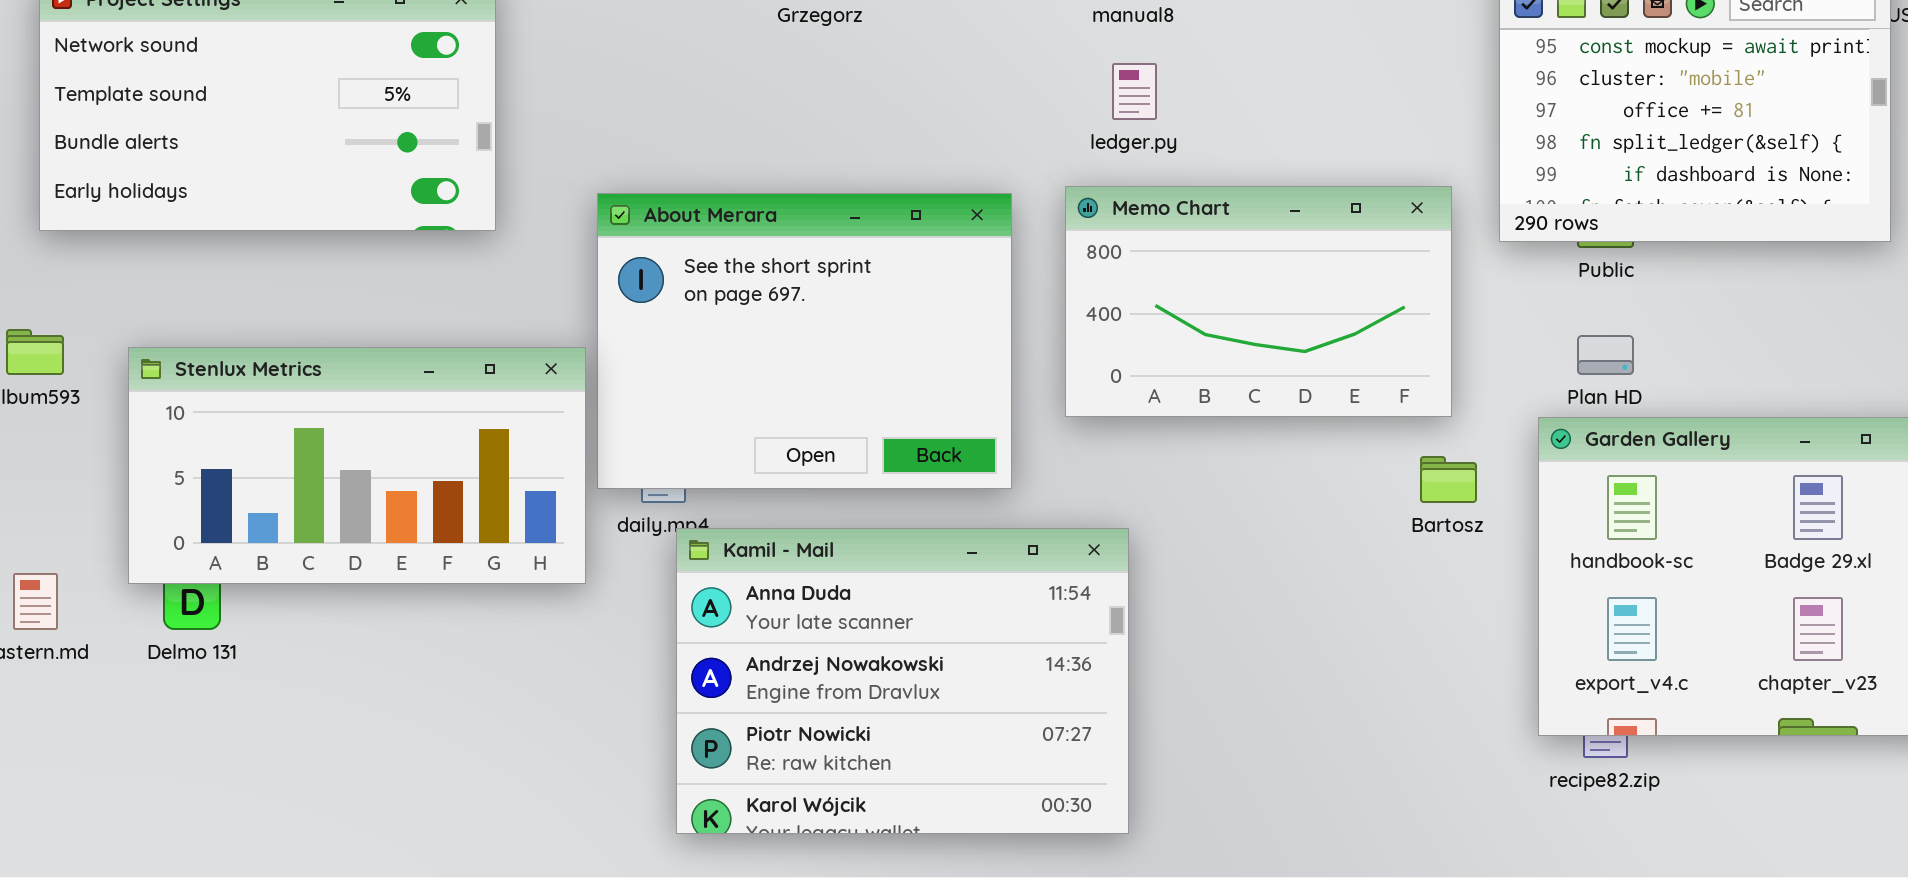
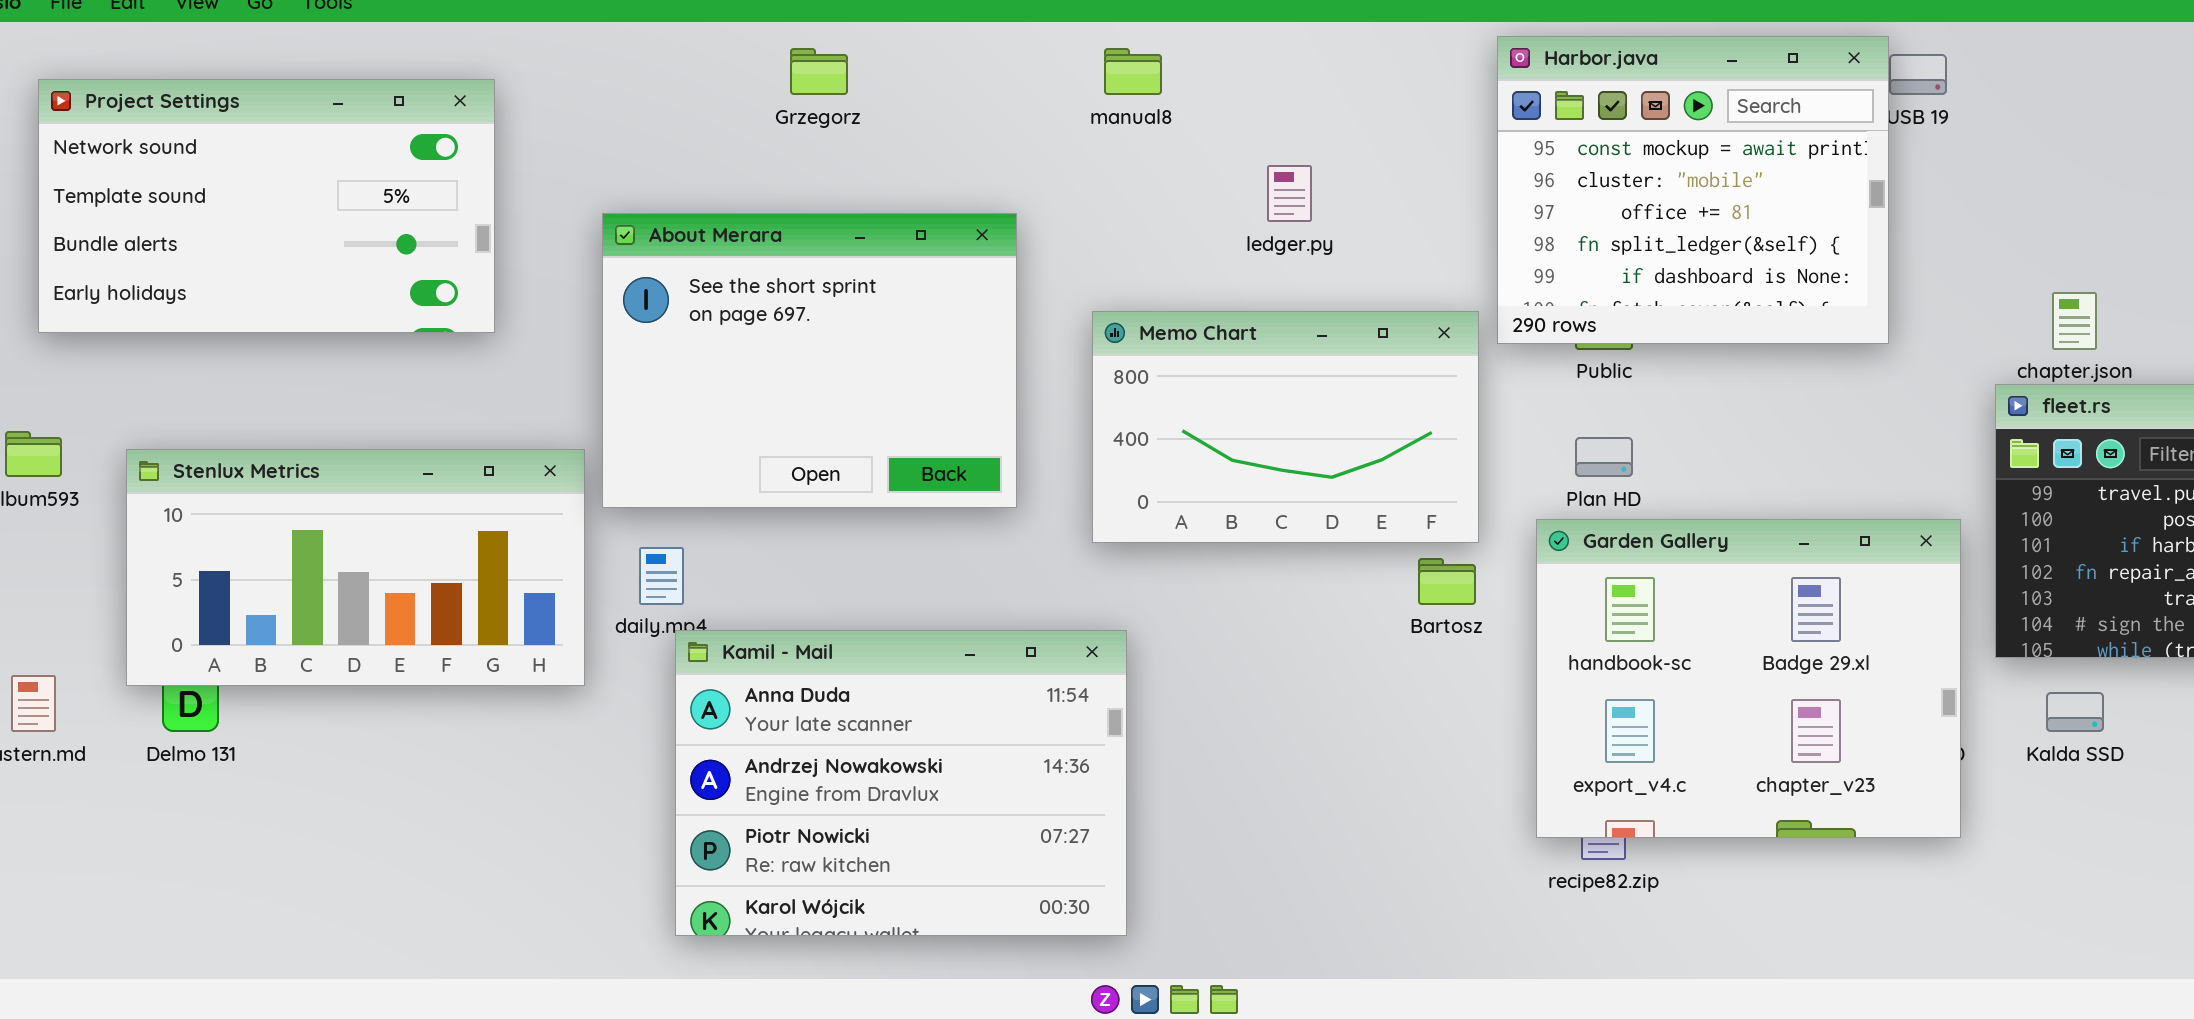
ledger.py: [1112,63,1157,120] -> [1267,165,1312,222], moved
Memo Chart: [1065,186,1452,417] -> [1092,311,1479,543], moved
About Merara: [597,193,1012,489] -> [602,213,1017,508], moved

